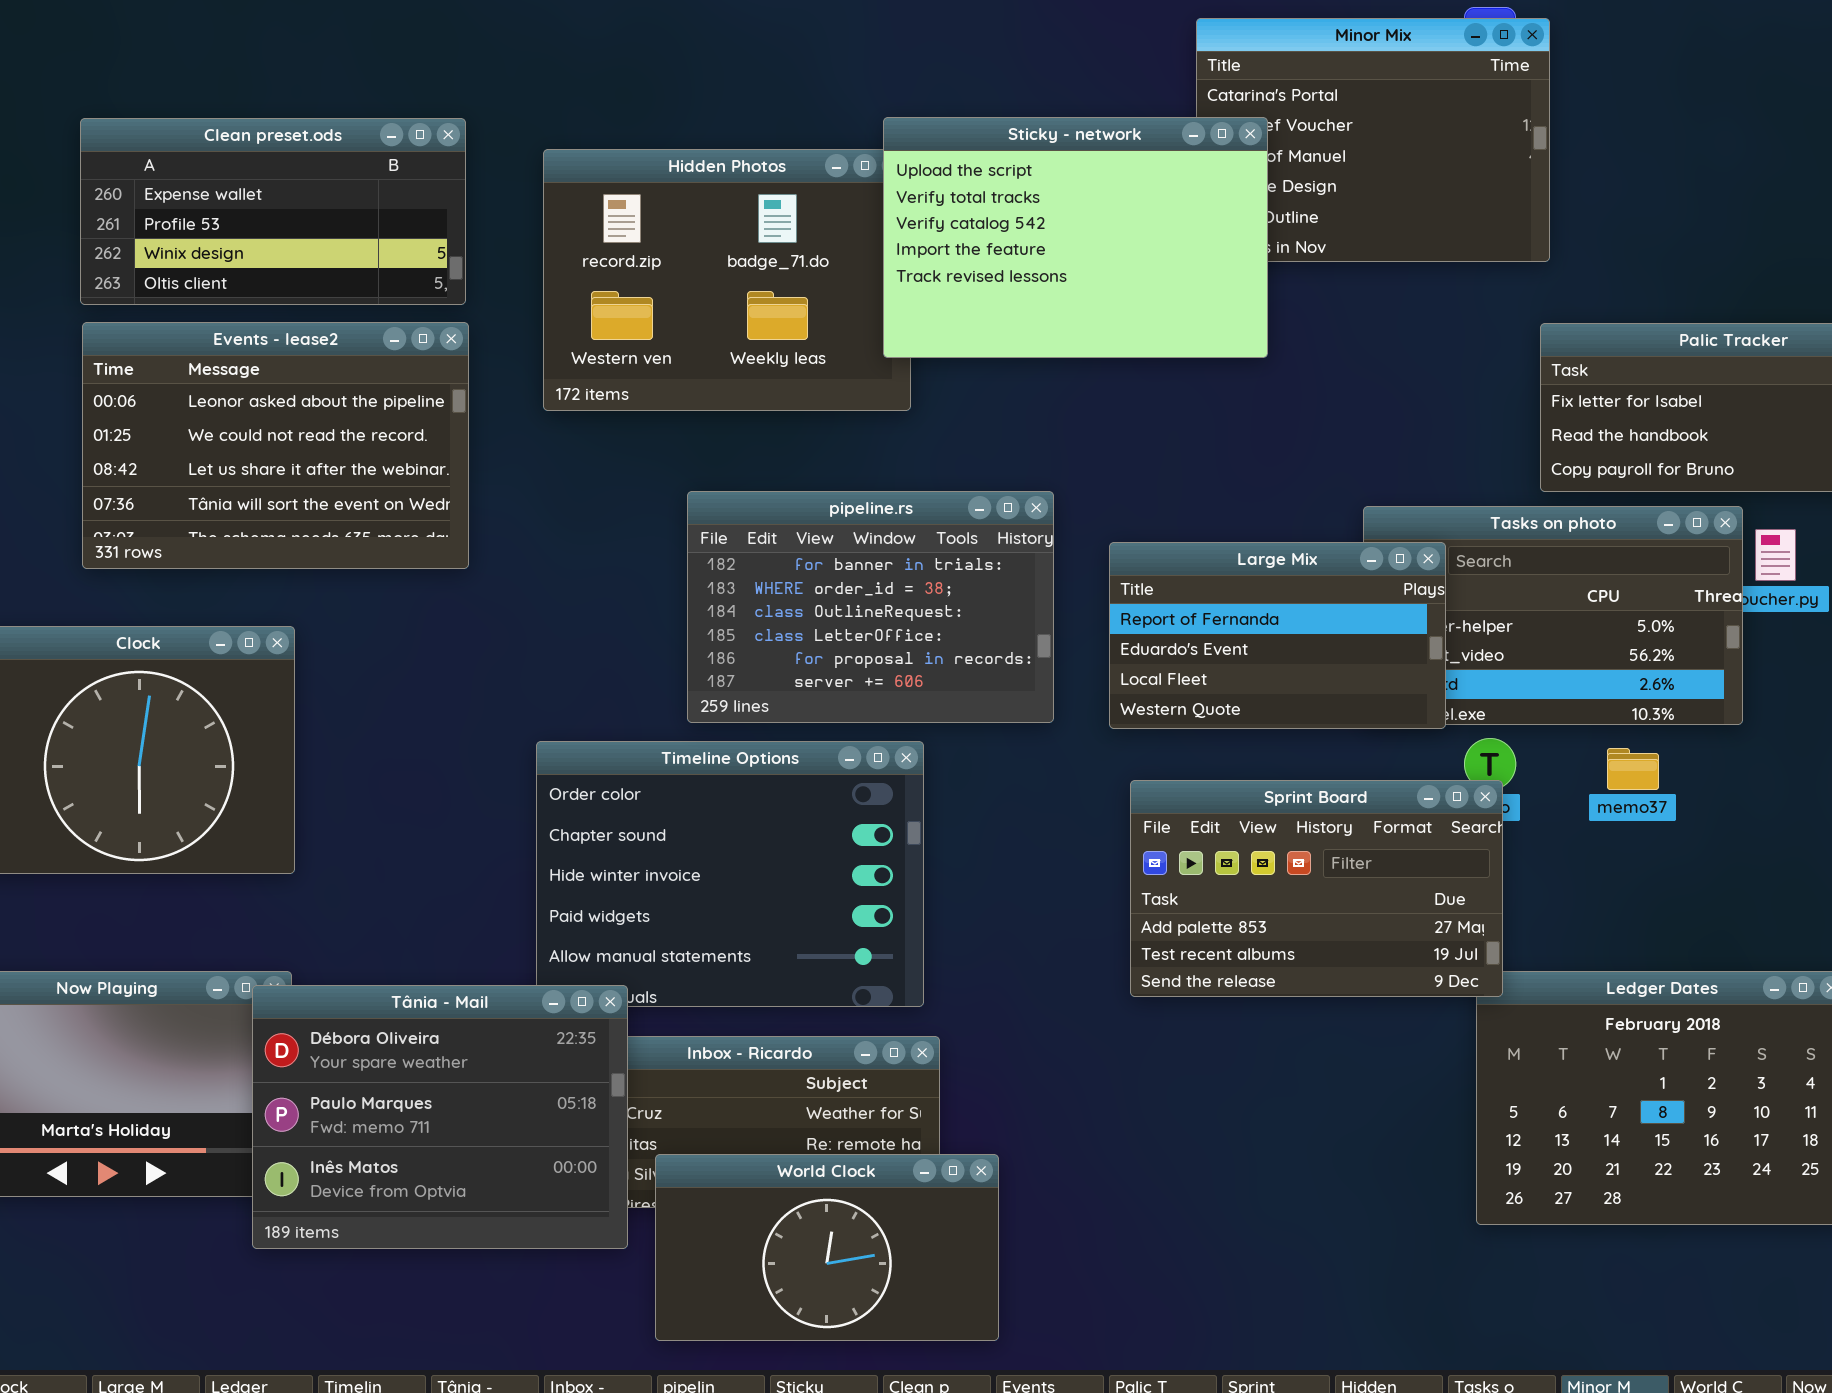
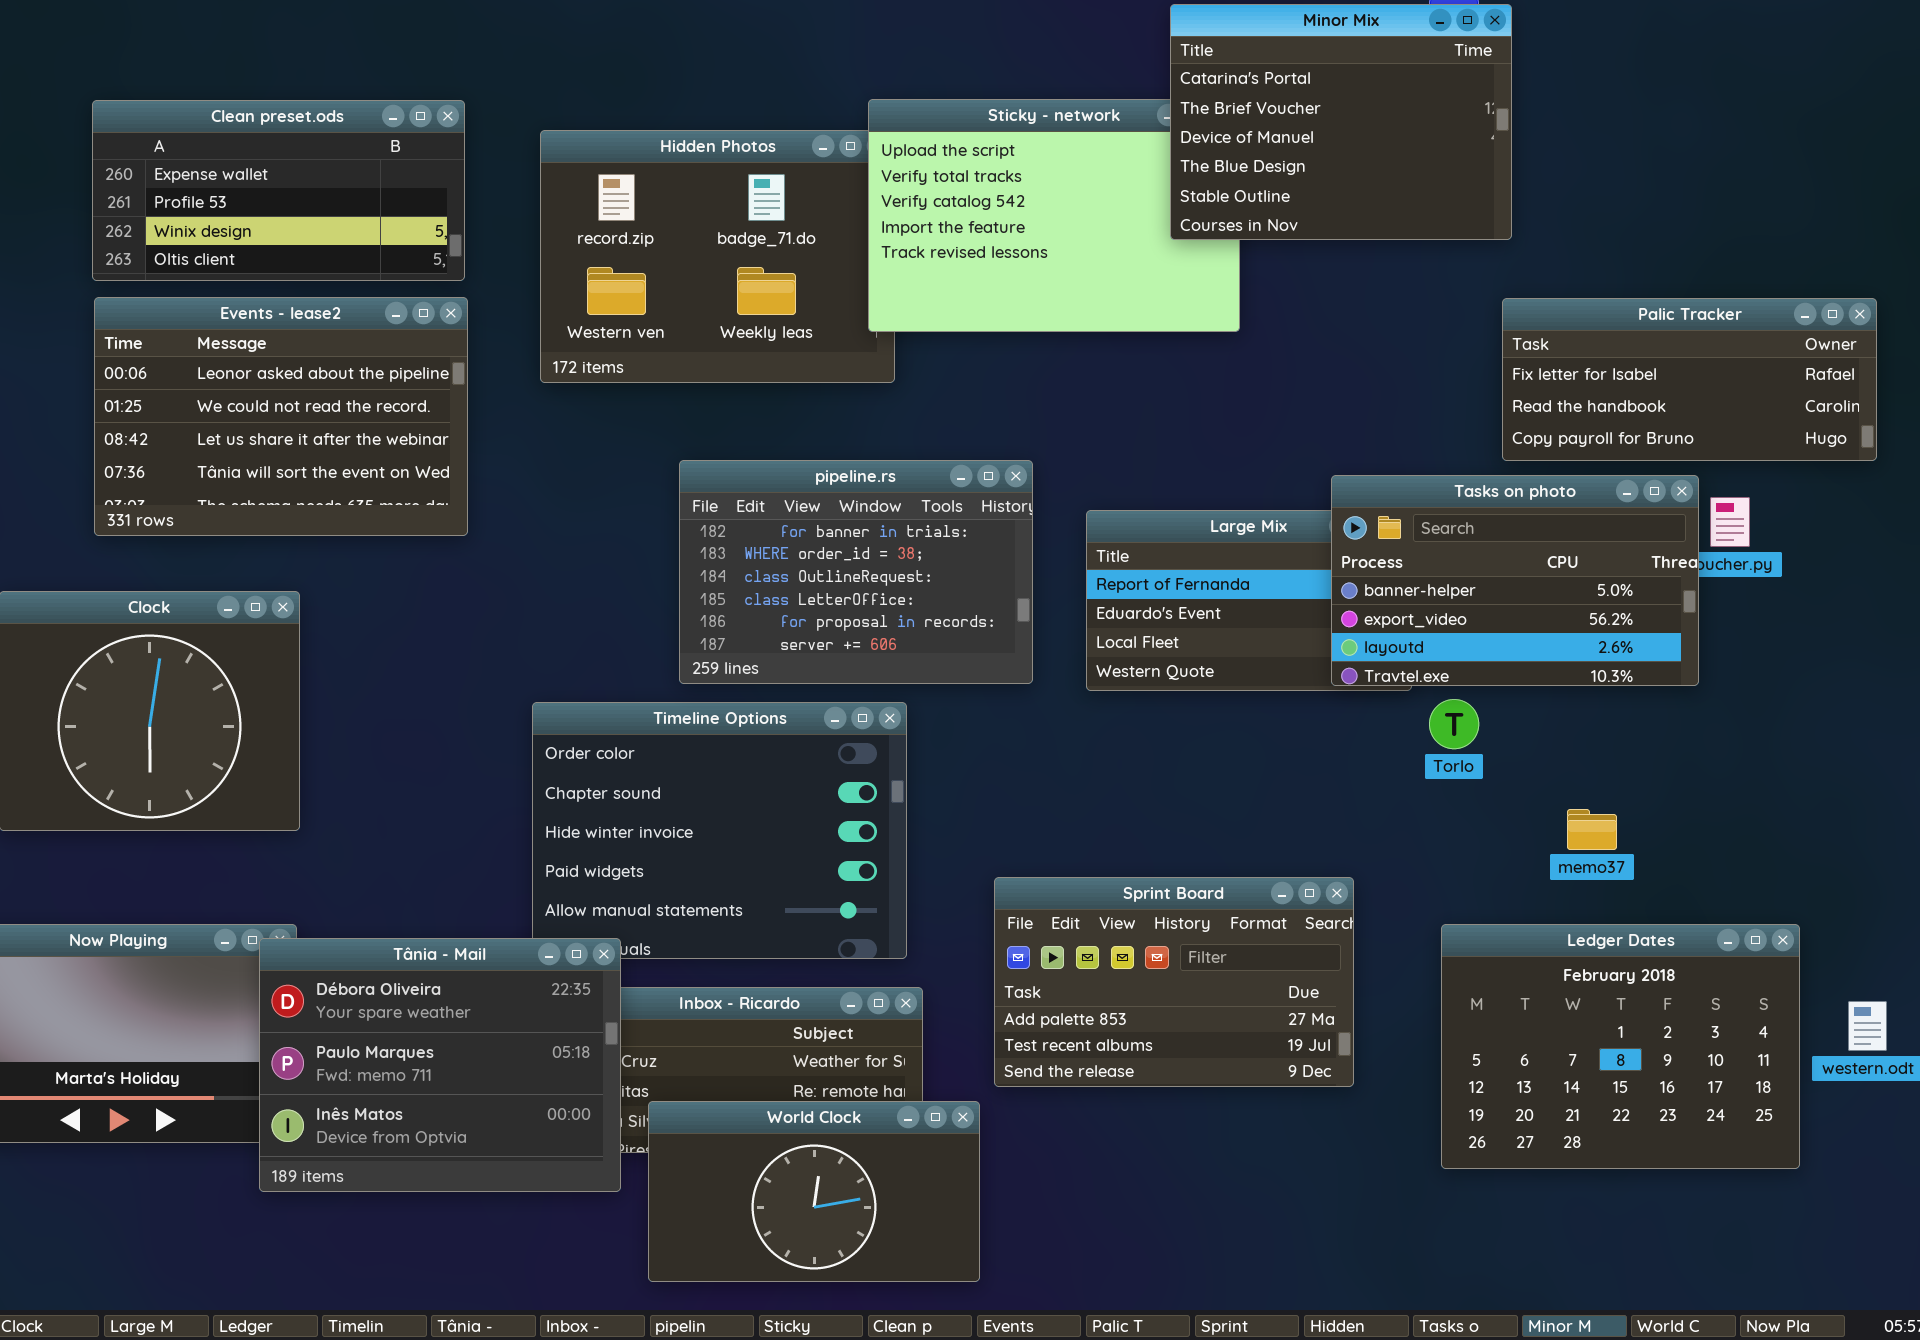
Minor Mix: [1196,18,1550,262] -> [1170,4,1512,240], raised
Tasks on photo: [1363,506,1743,725] -> [1331,475,1699,686], raised
memo37: [1607,748,1659,790] -> [1567,809,1617,850], moved
Sprint Board: [1130,780,1503,997] -> [994,877,1354,1087], moved

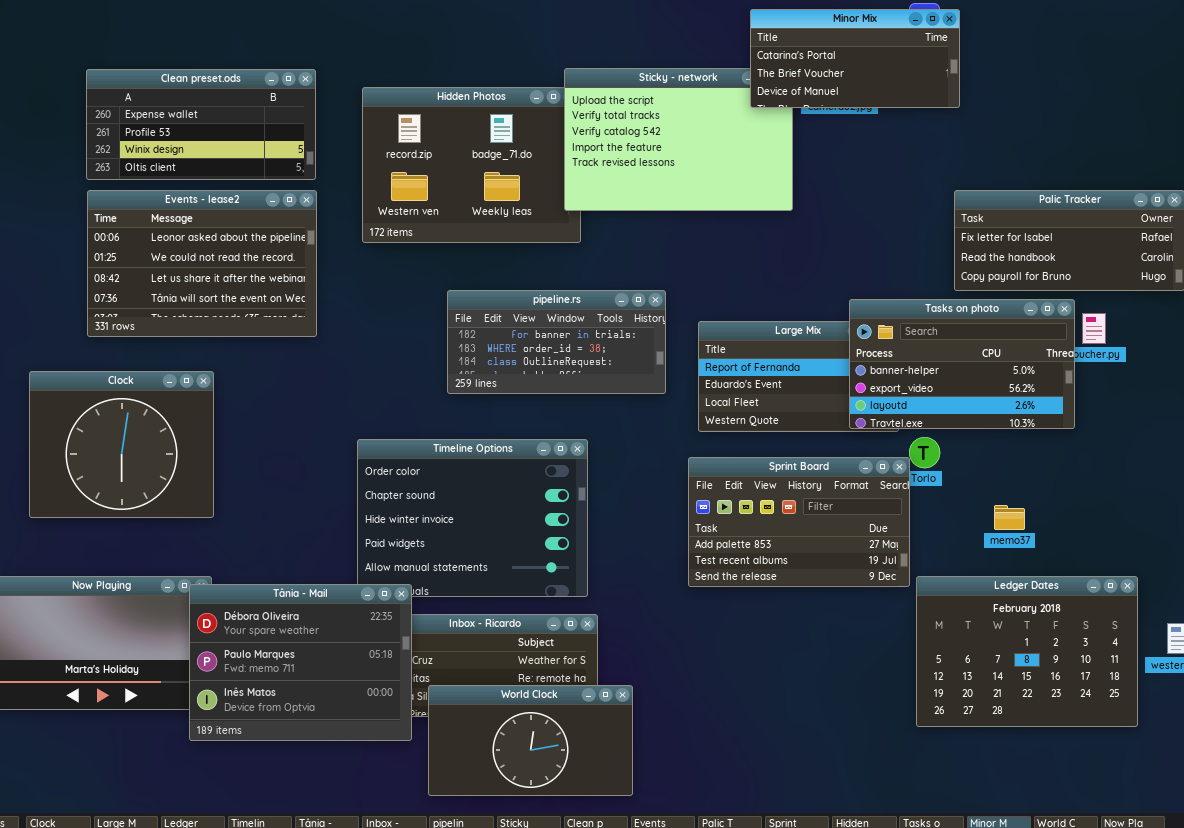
Minor Mix: [1170,4,1512,240] -> [750,9,960,108], resized
pipeline.rs: [679,460,1033,684] -> [447,290,666,394], resized
Sprint Board: [994,877,1354,1087] -> [688,457,910,587], moved

